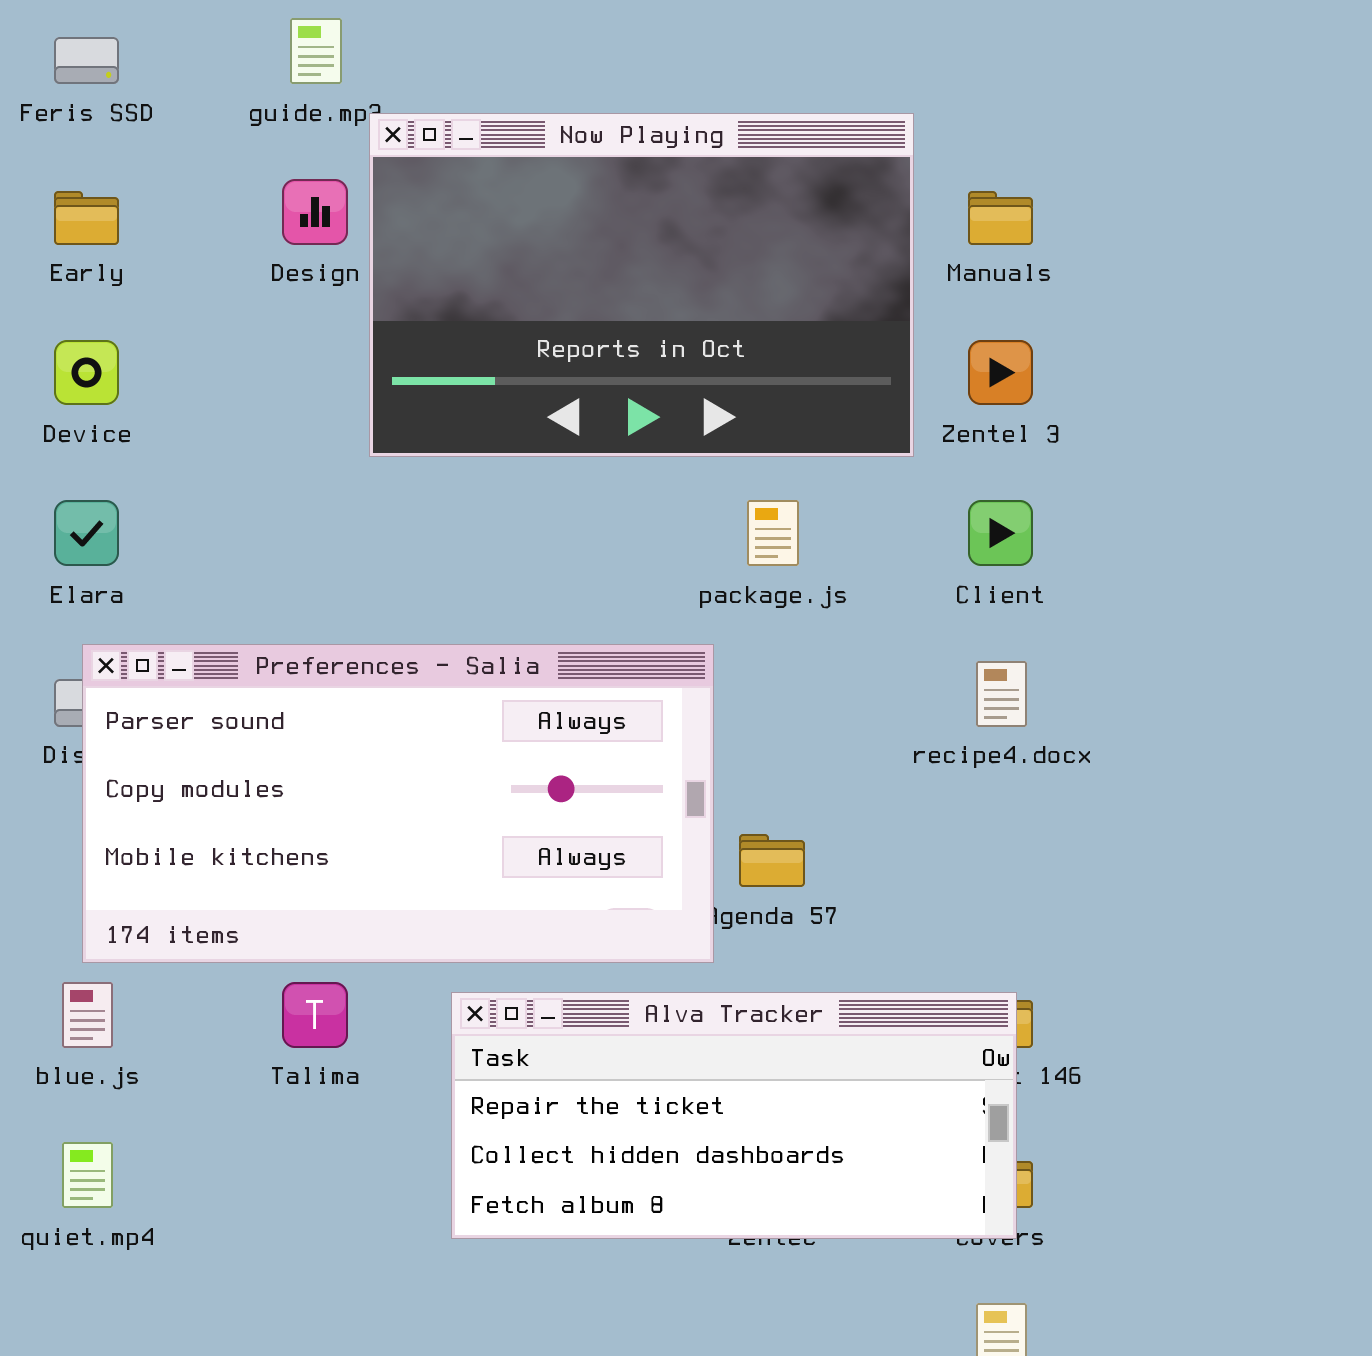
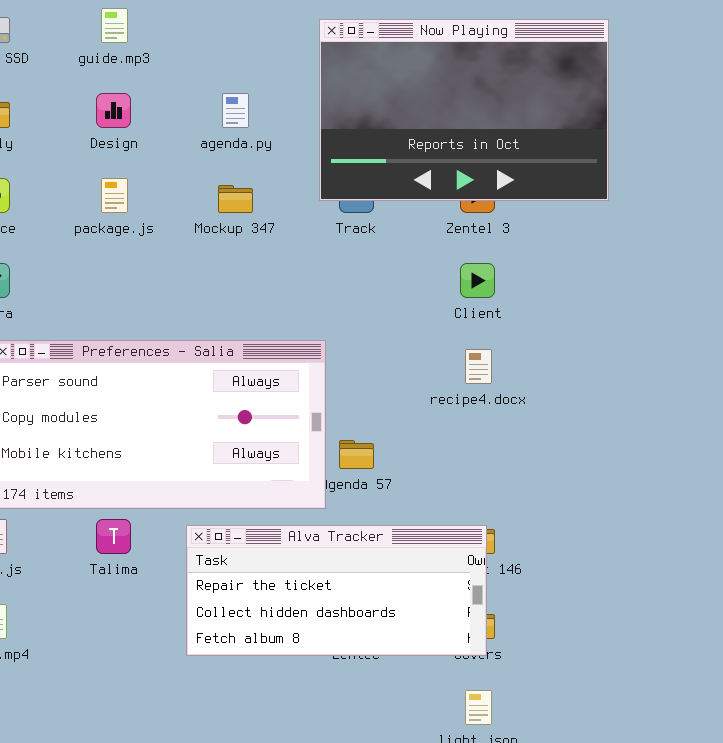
Now Playing: [369,113,914,457] -> [319,19,609,201], moved
package.js: [747,500,799,566] -> [101,178,128,213], moved

